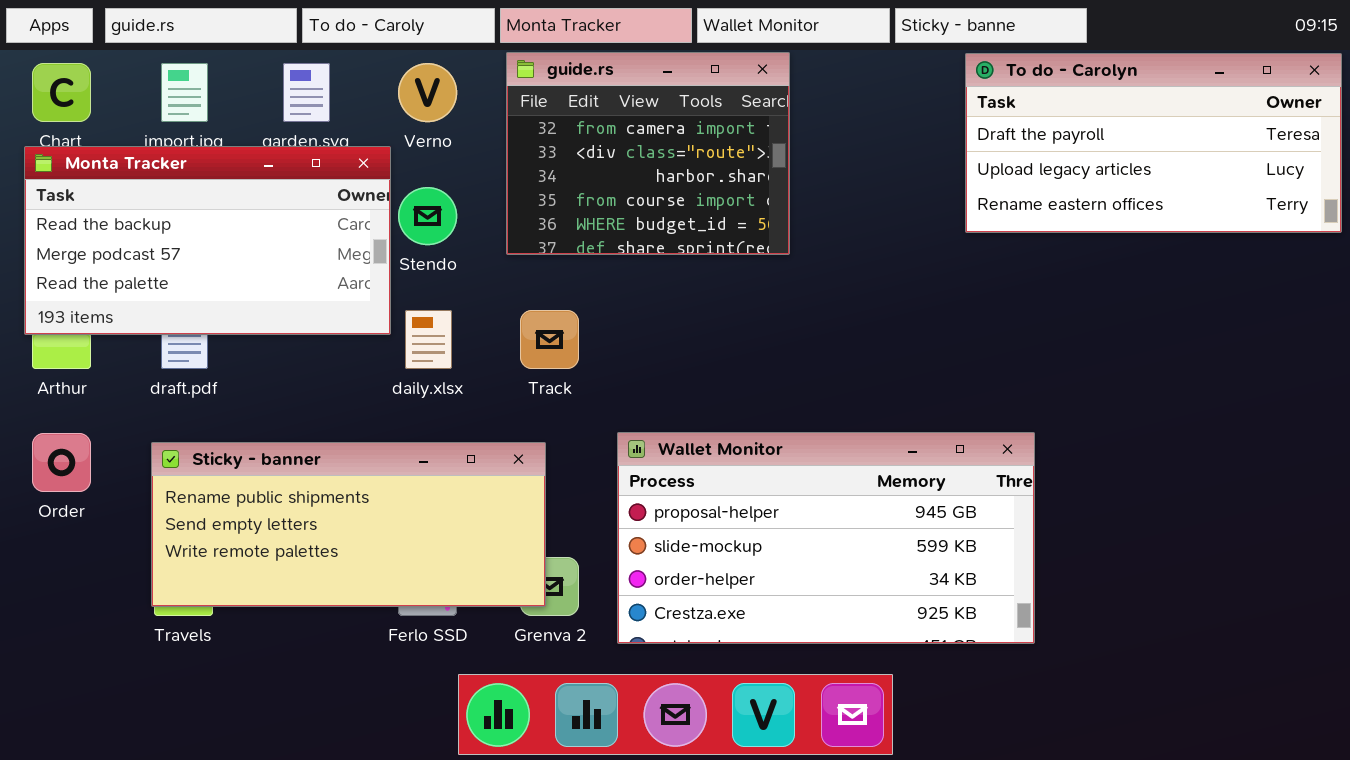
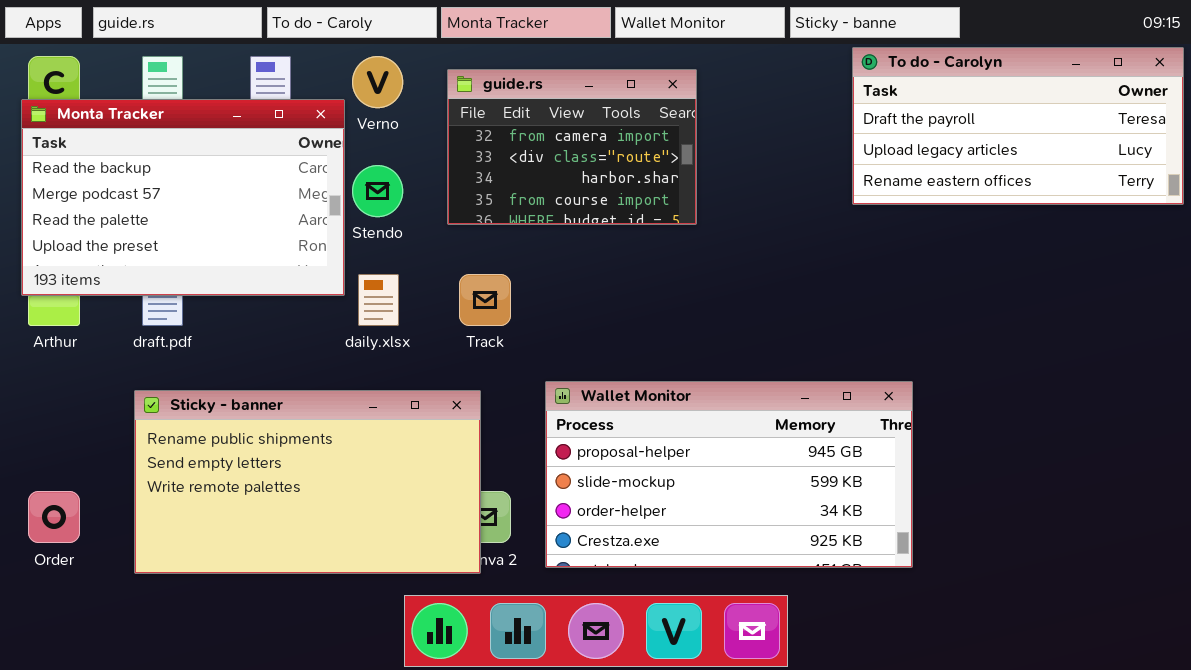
guide.rs: [506,52,790,255] -> [447,69,697,225], resized
Monta Tracker: [24,146,391,335] -> [21,99,345,296], resized
Order: [32,433,91,492] -> [28,491,80,543], moved
Sticky - banner: [151,442,546,607] -> [134,390,481,574], resized

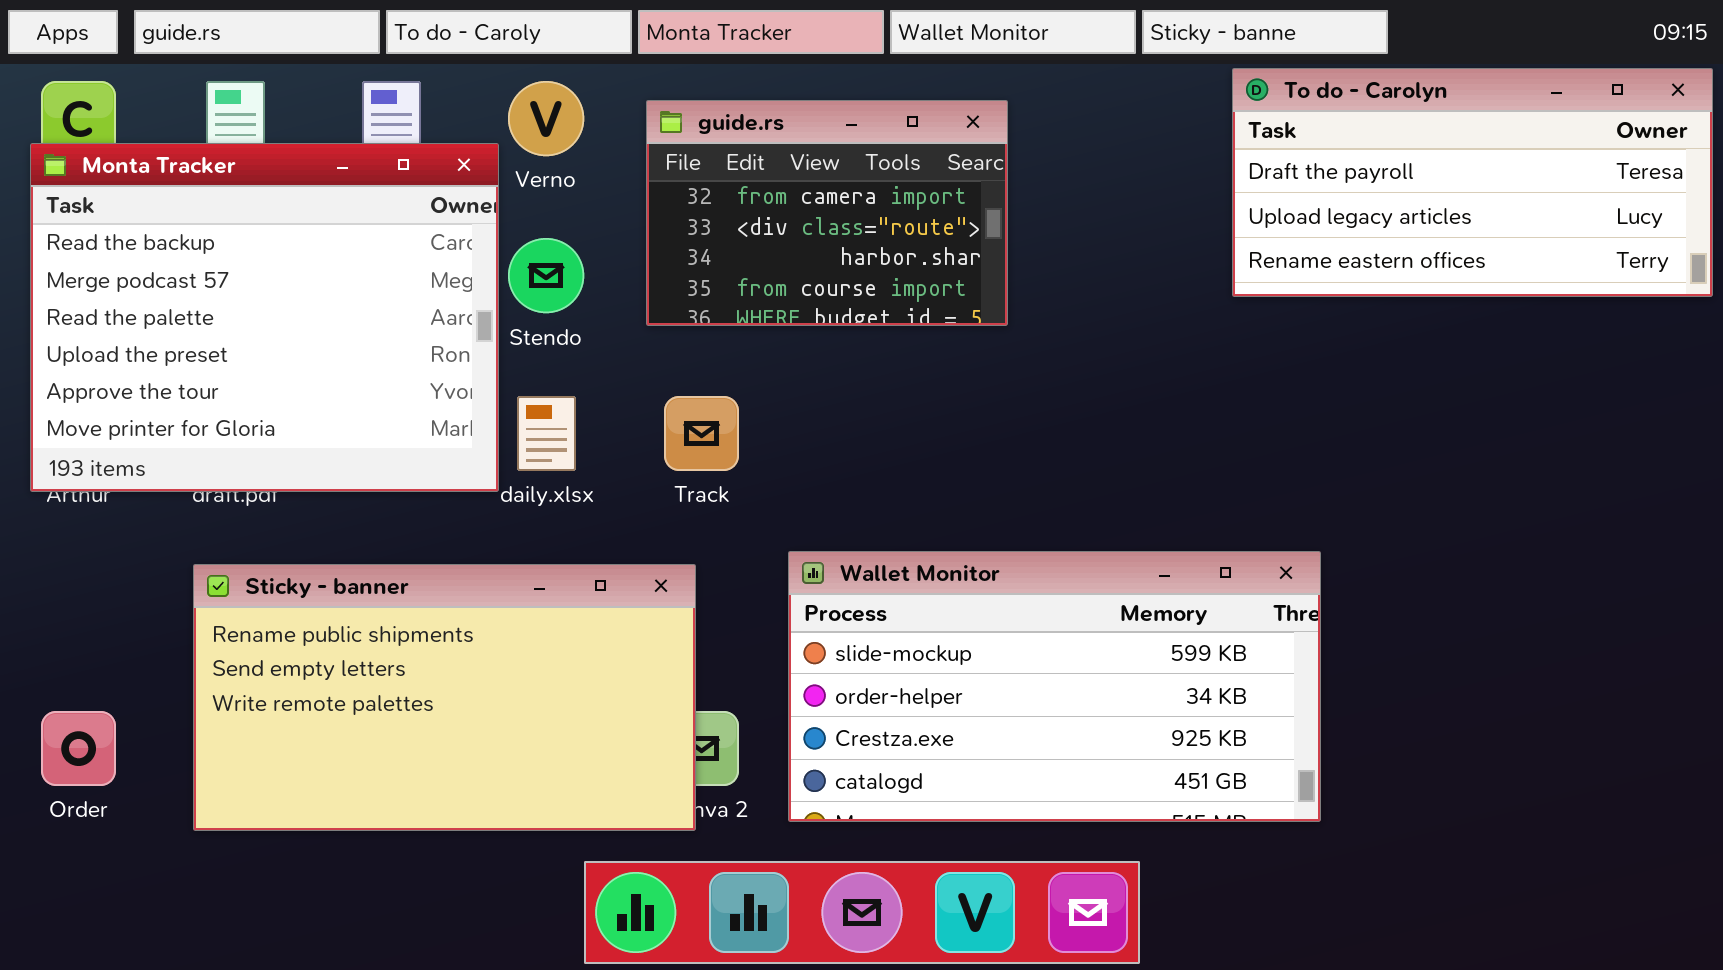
Monta Tracker: [21,99,345,296] -> [30,143,499,492], resized
Wallet Monitor: [545,381,913,568] -> [788,551,1321,822], scrolled down 1 row

